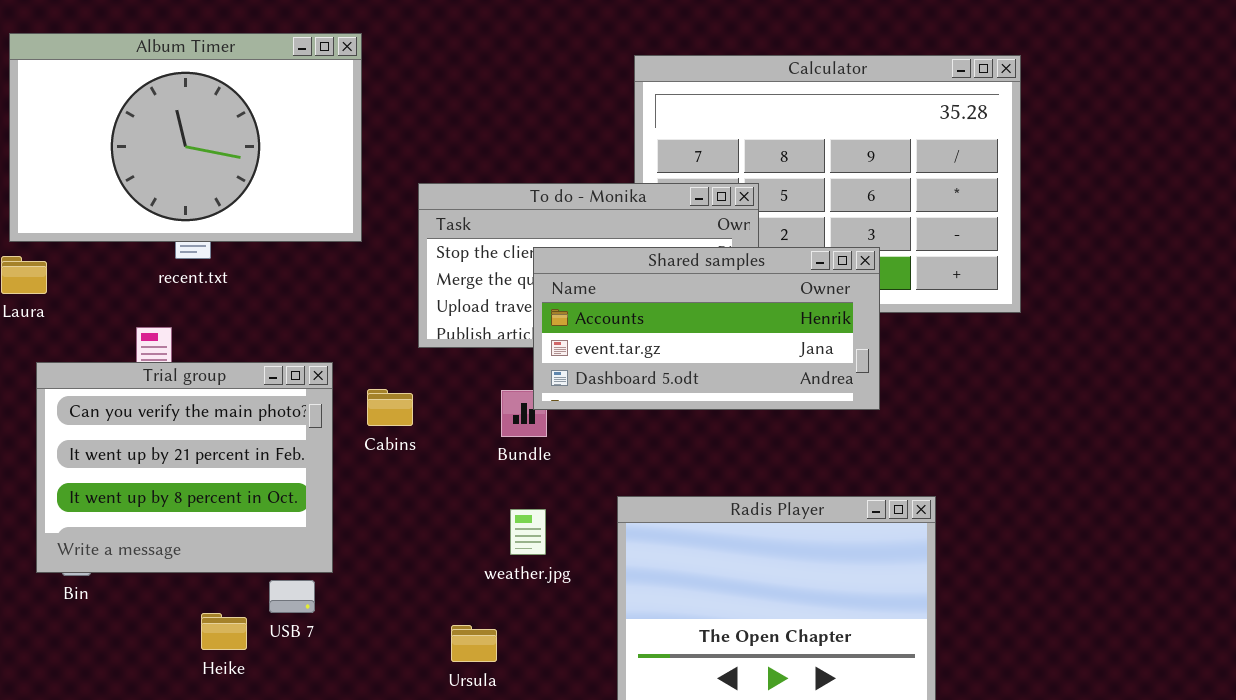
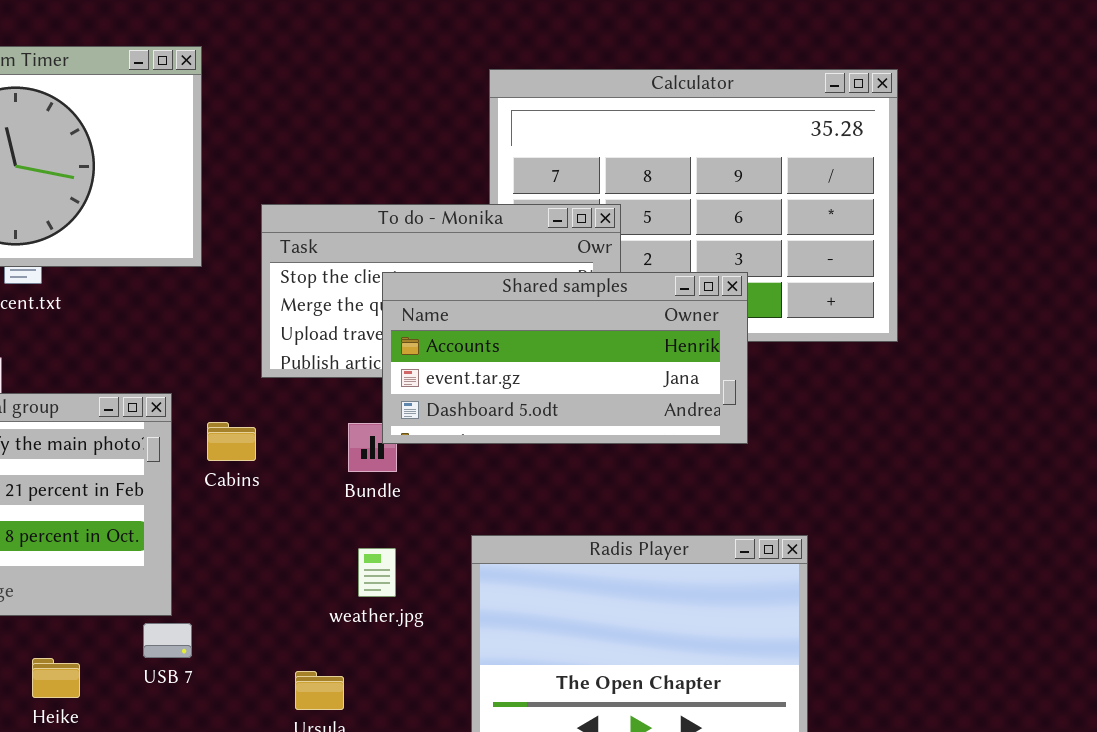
USB 7: [269,580,315,613] -> [143,623,192,658], moved

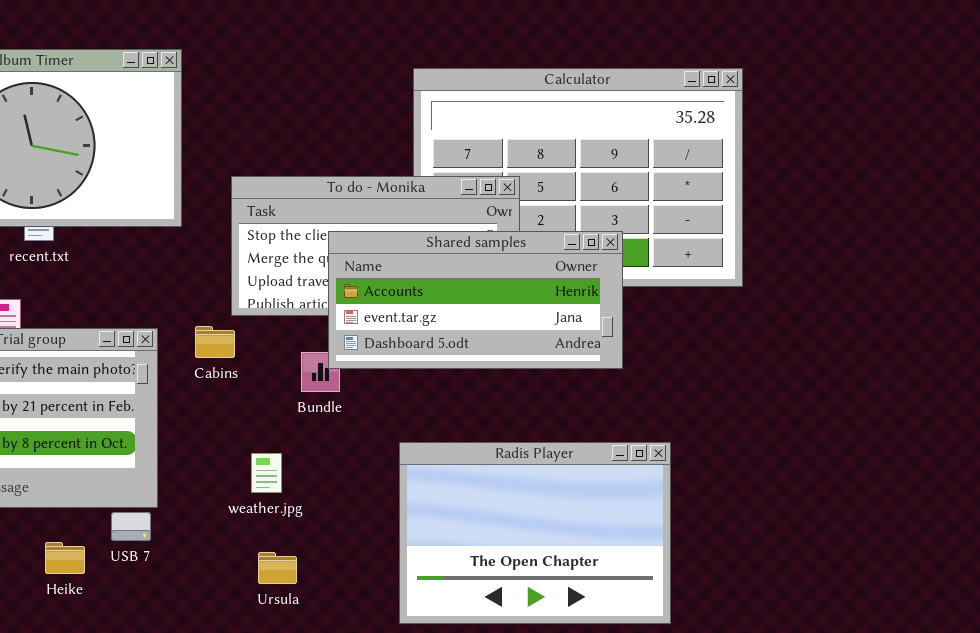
Cabins: [207,422,256,461] -> [195,326,235,358], moved
weather.jpg: [358,548,396,597] -> [251,453,282,493], moved
USB 7: [143,623,192,658] -> [111,512,151,541], moved

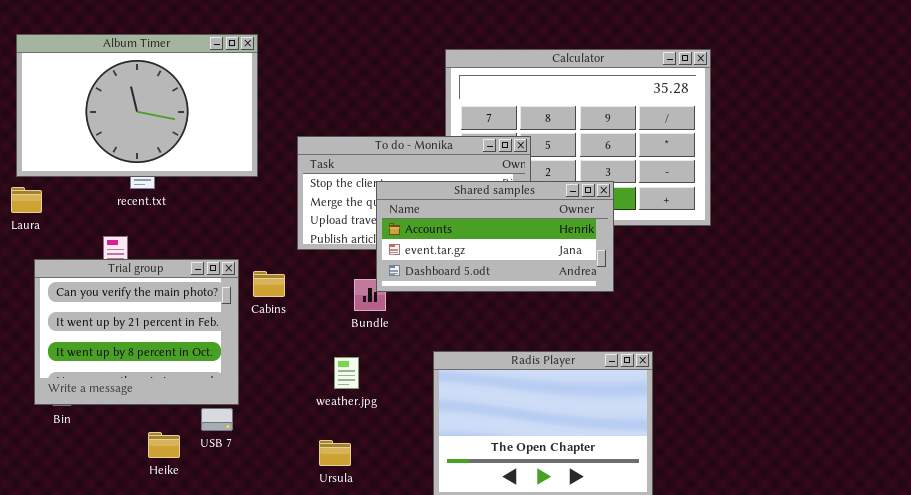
Cabins: [195,326,235,358] -> [253,271,285,297], moved
weather.jpg: [251,453,282,493] -> [334,357,359,389], moved

